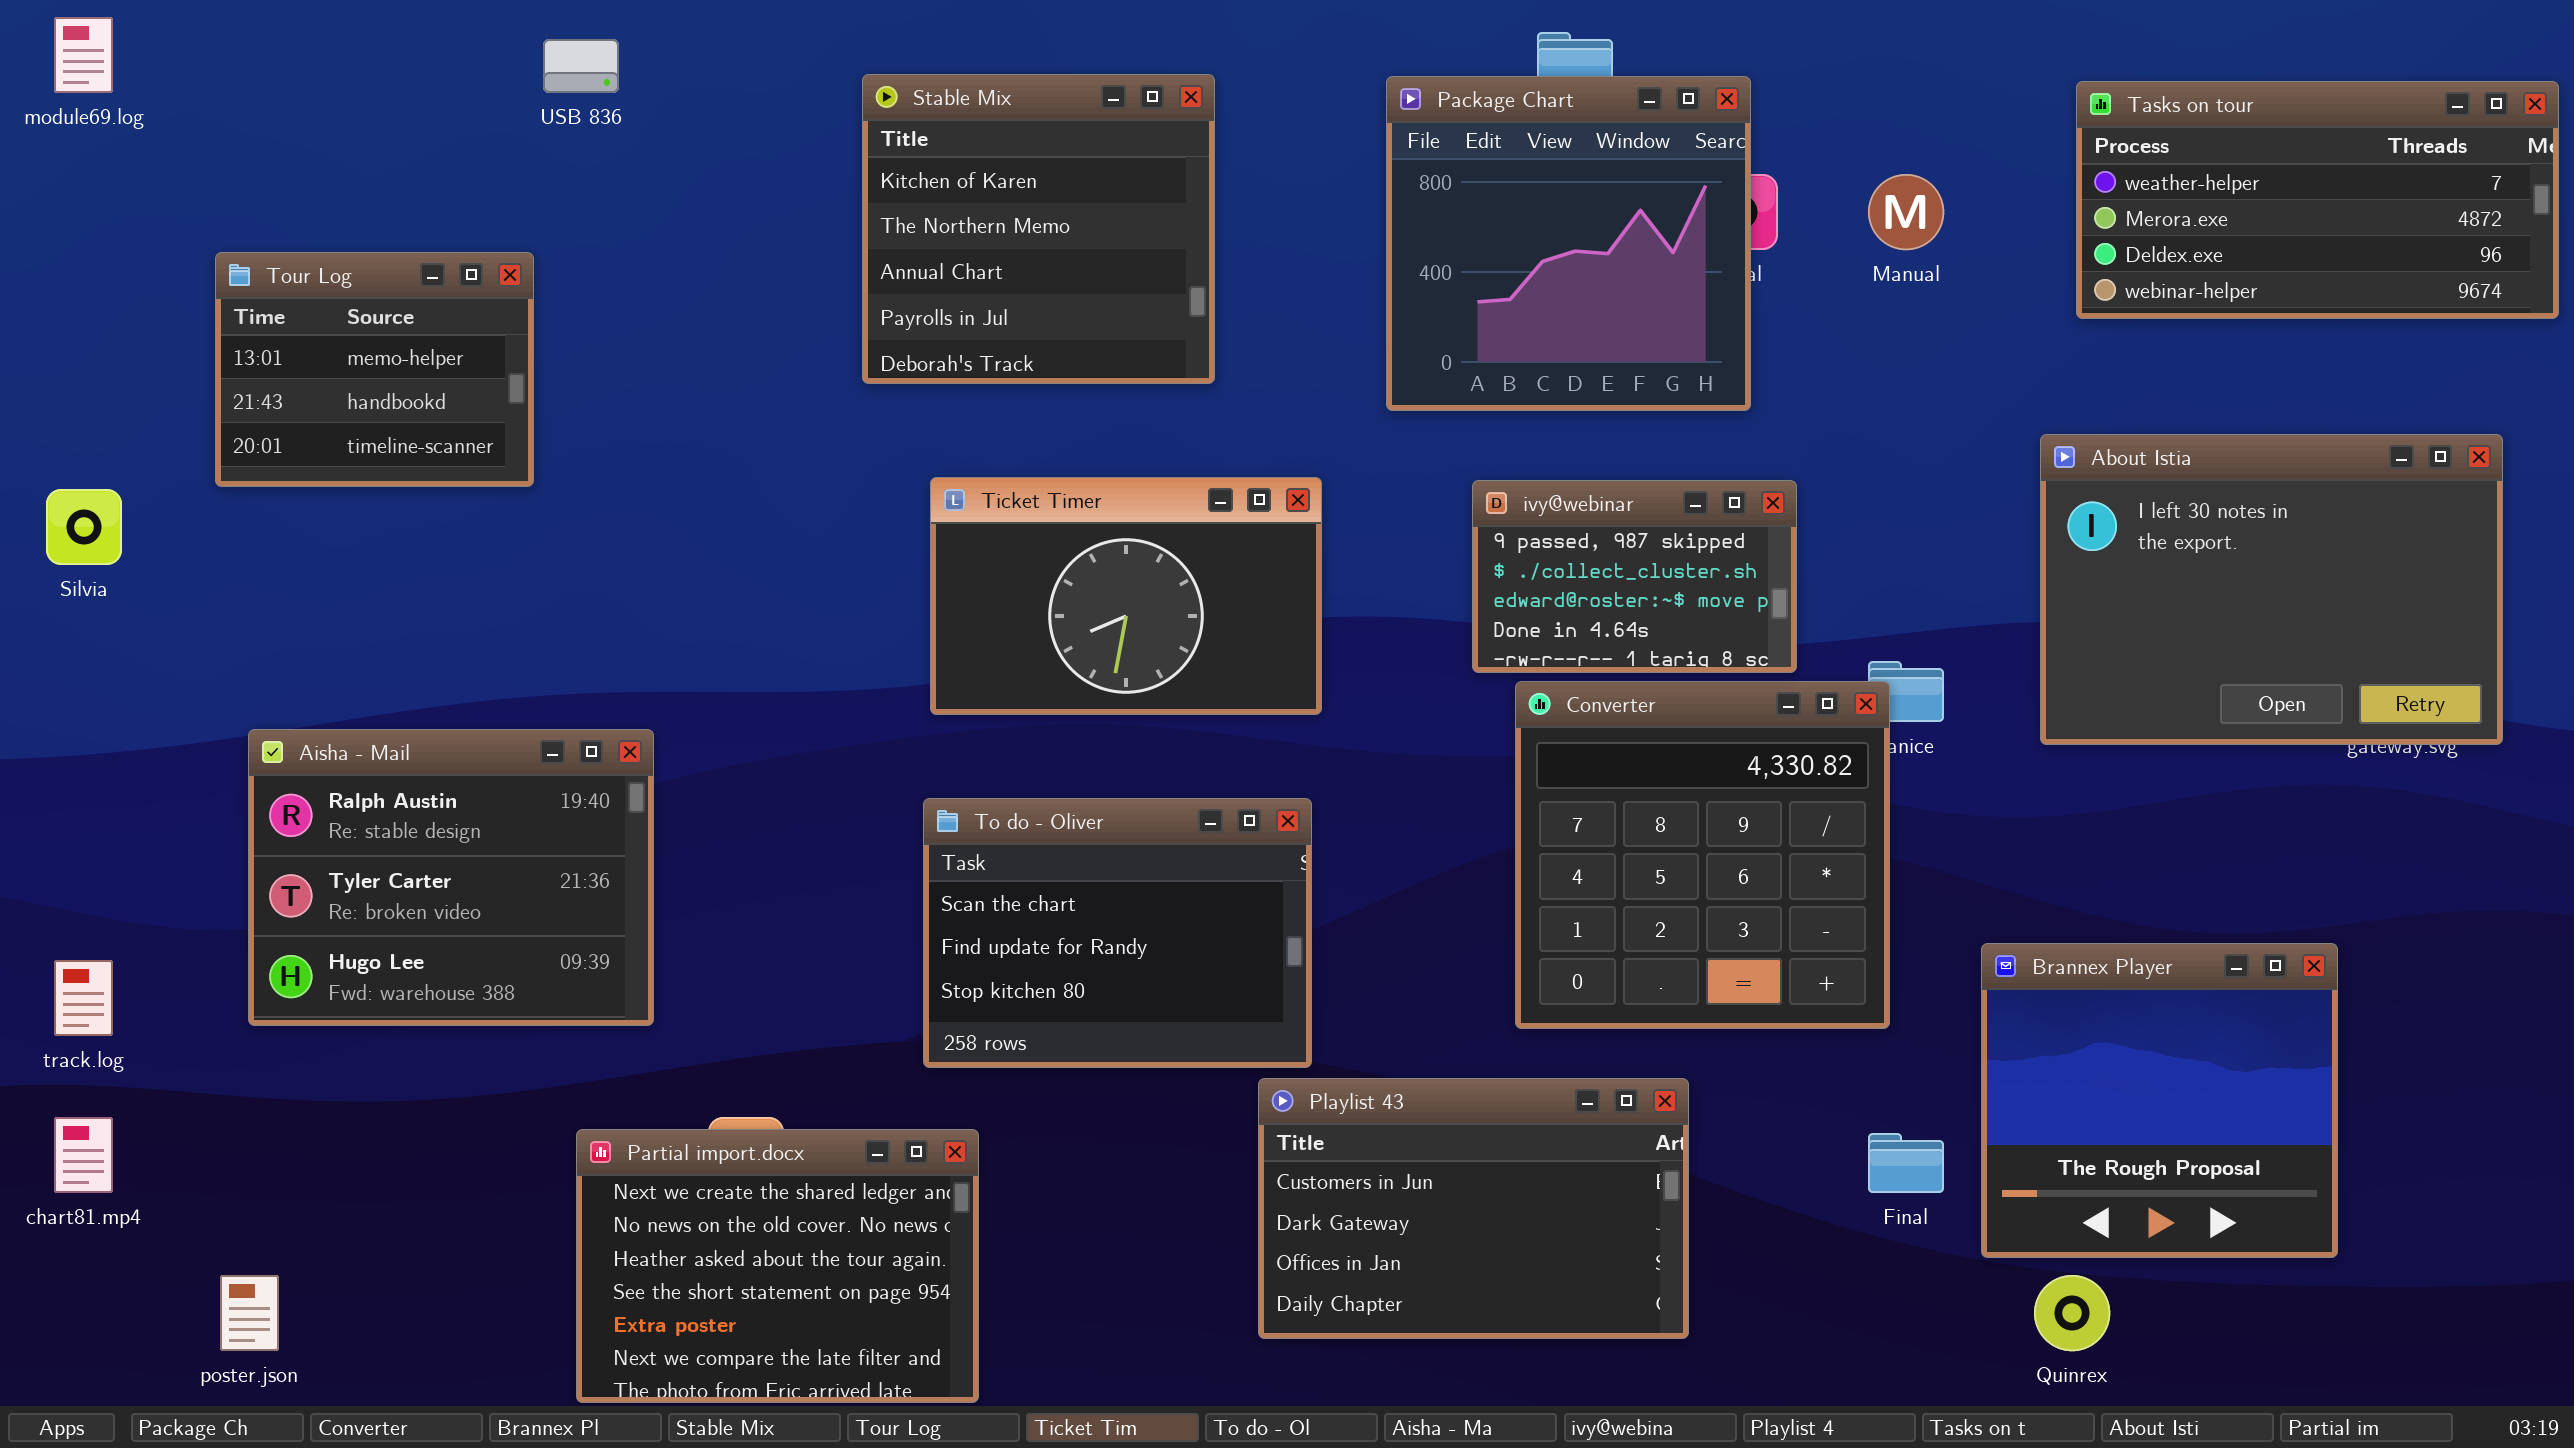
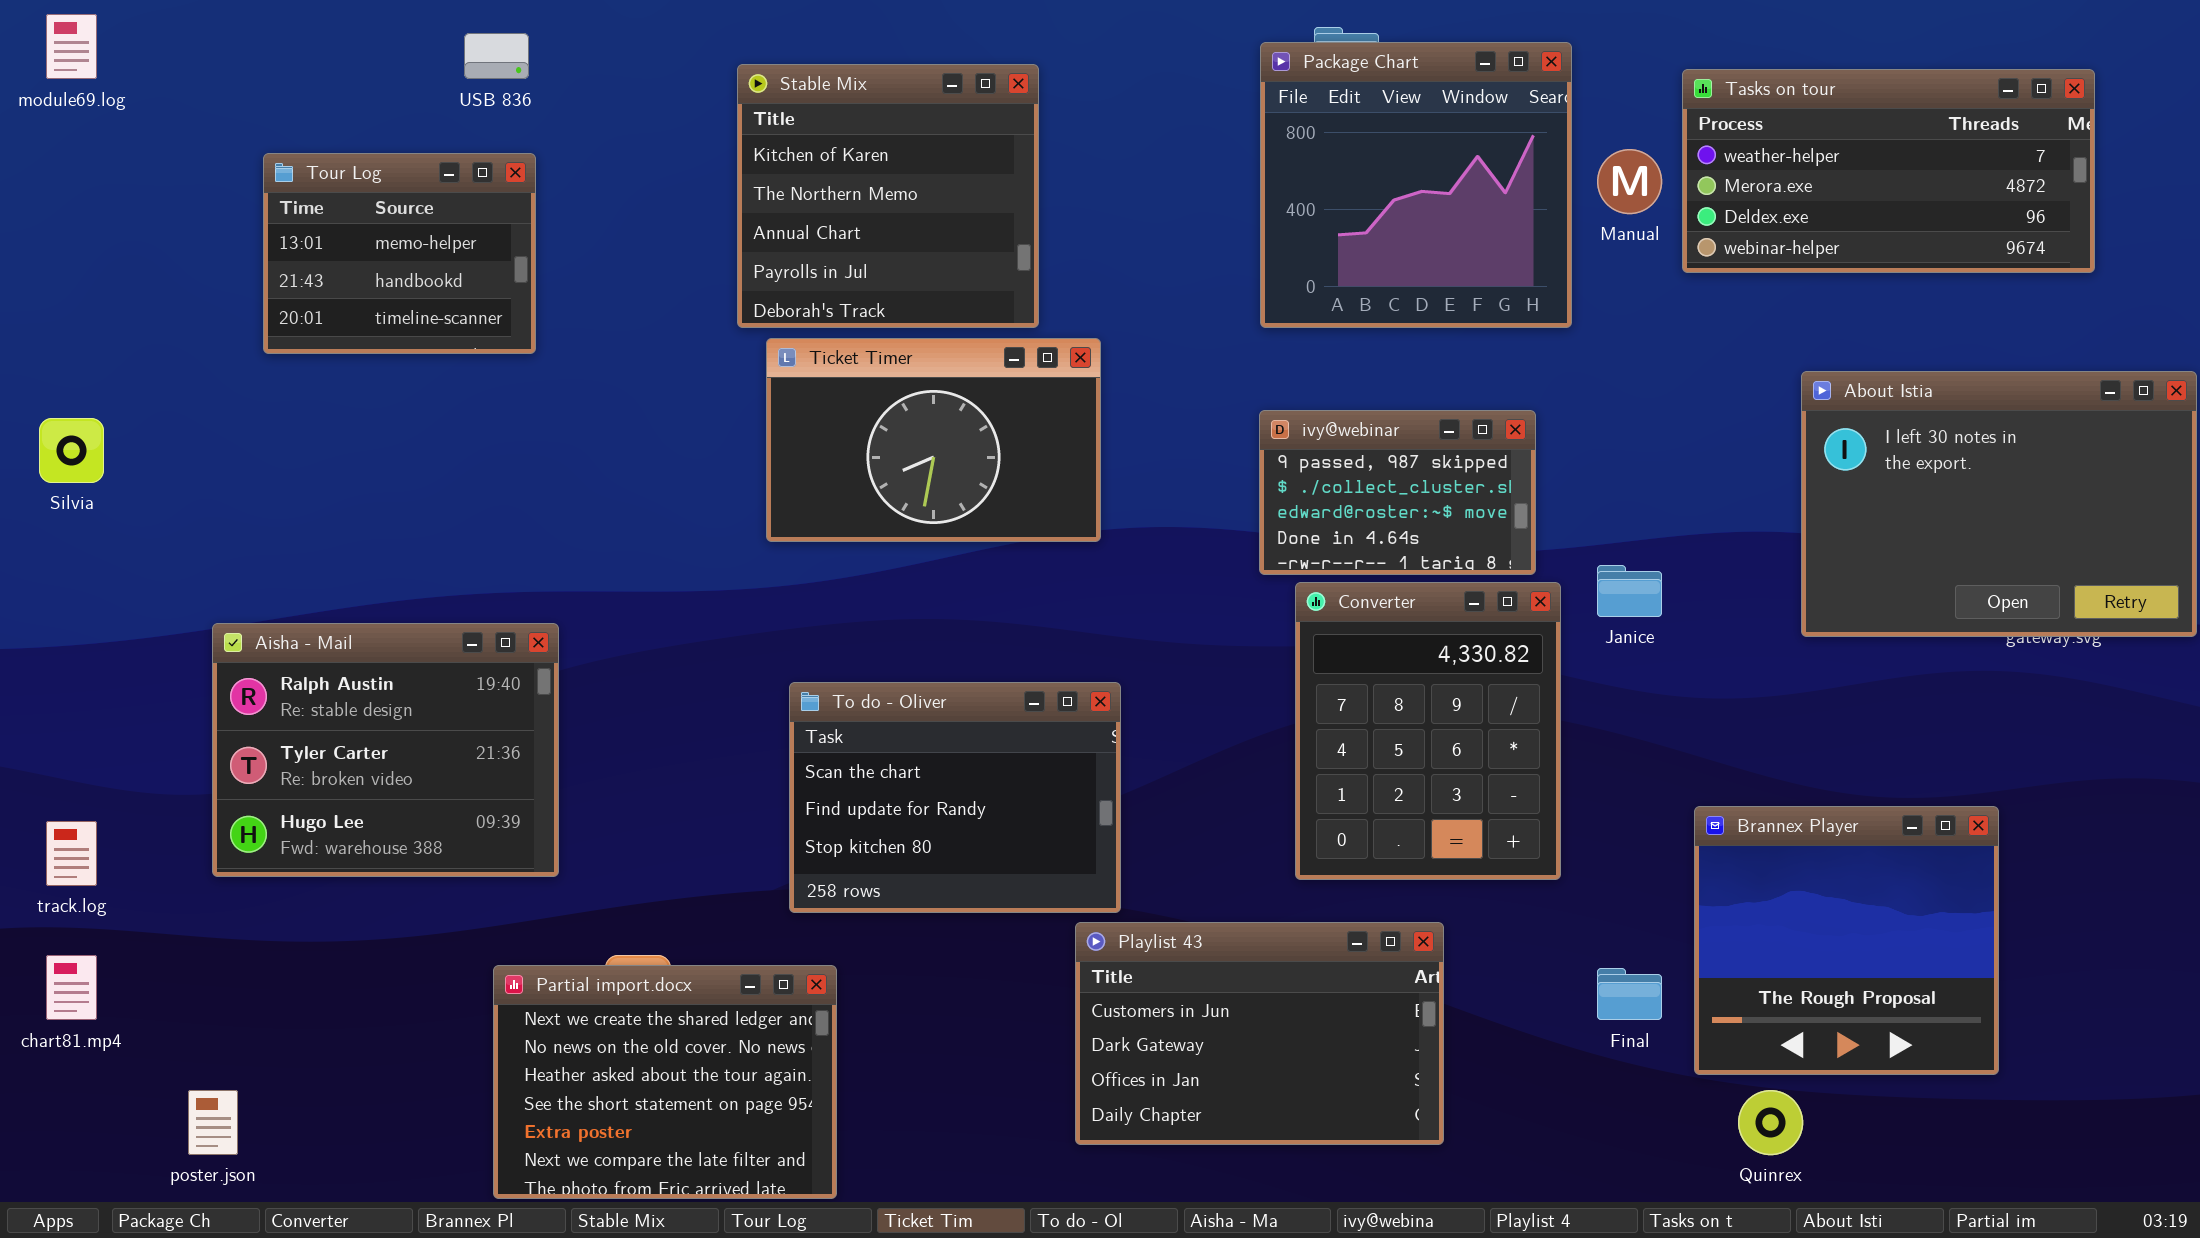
Package Chart: [1386,76,1751,411] -> [1260,42,1572,328], moved
Tasks on tour: [2076,81,2559,319] -> [1682,69,2095,273], moved
Tour Log: [215,252,534,487] -> [263,153,536,354], moved
About Istia: [2040,434,2503,745] -> [1801,371,2197,637], moved
Ticket Timer: [930,477,1322,715] -> [766,338,1101,542], moved
Converter: [1515,681,1890,1029] -> [1295,582,1561,880], resized

